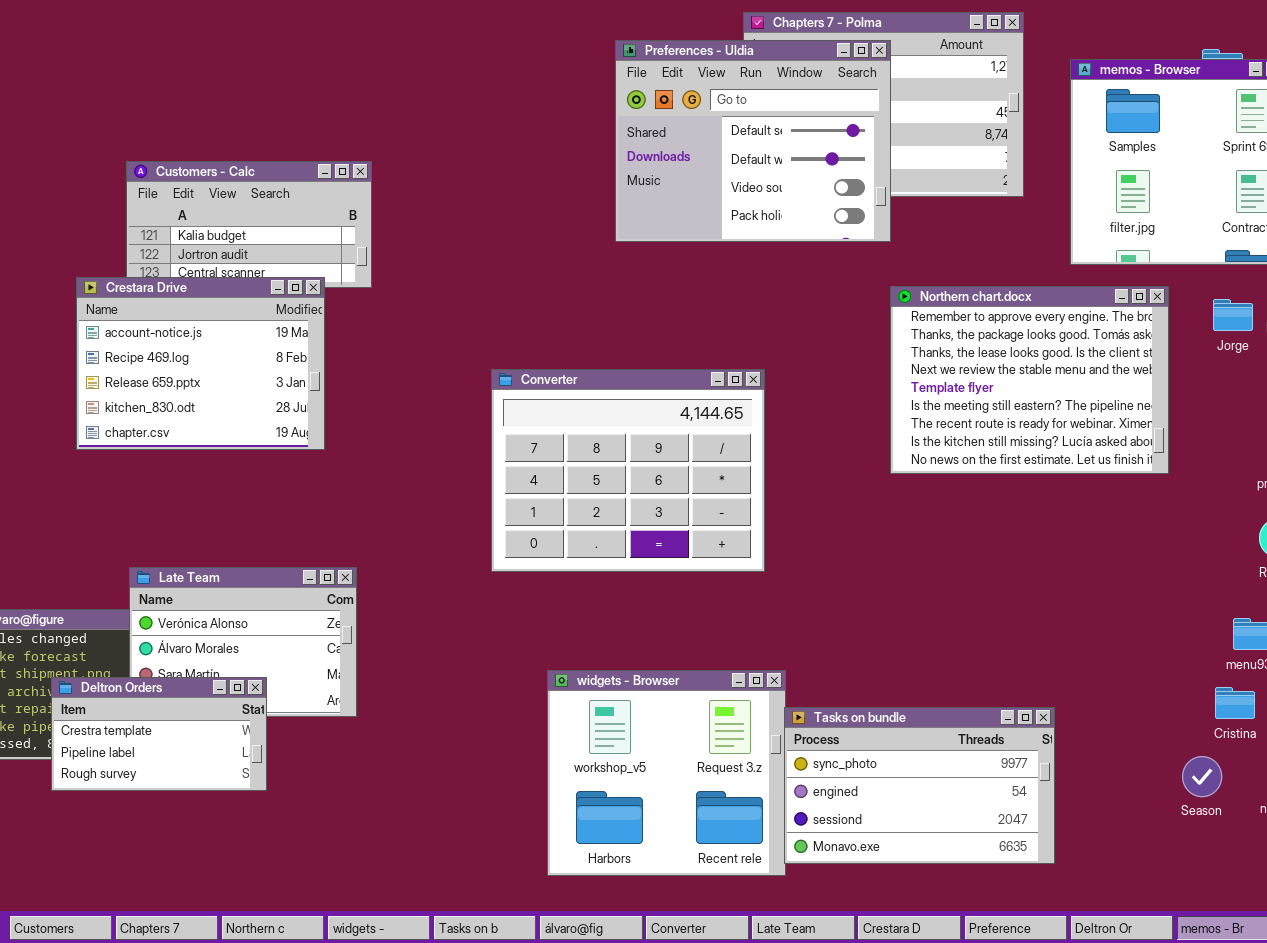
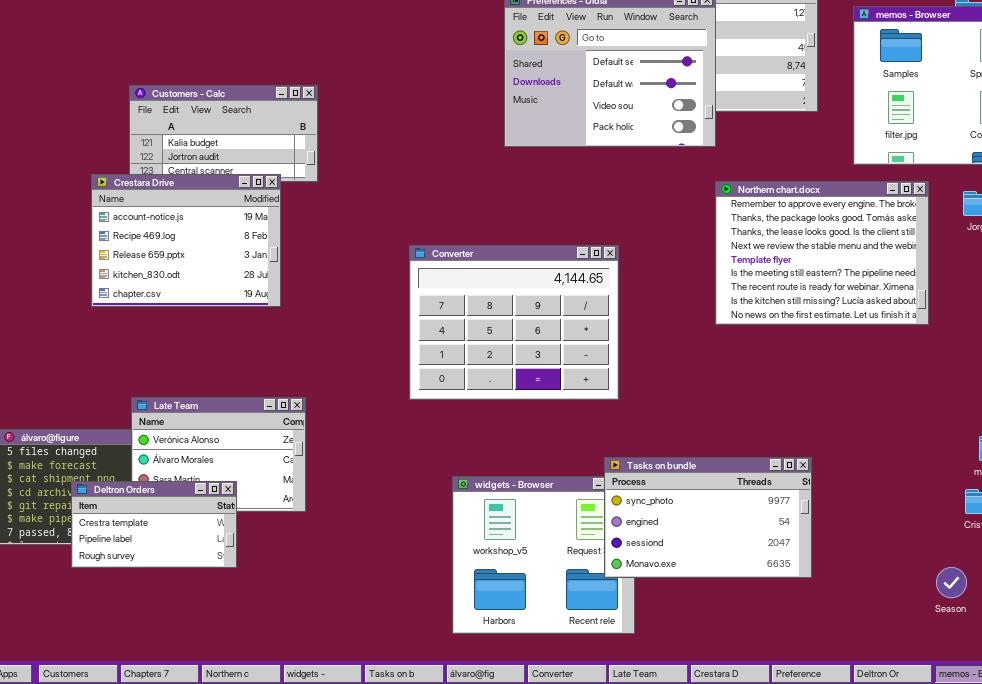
Tasks on bundle: [784,707,1055,864] -> [604,457,812,578], moved
Season: [1182,756,1222,797] -> [936,567,967,598], moved

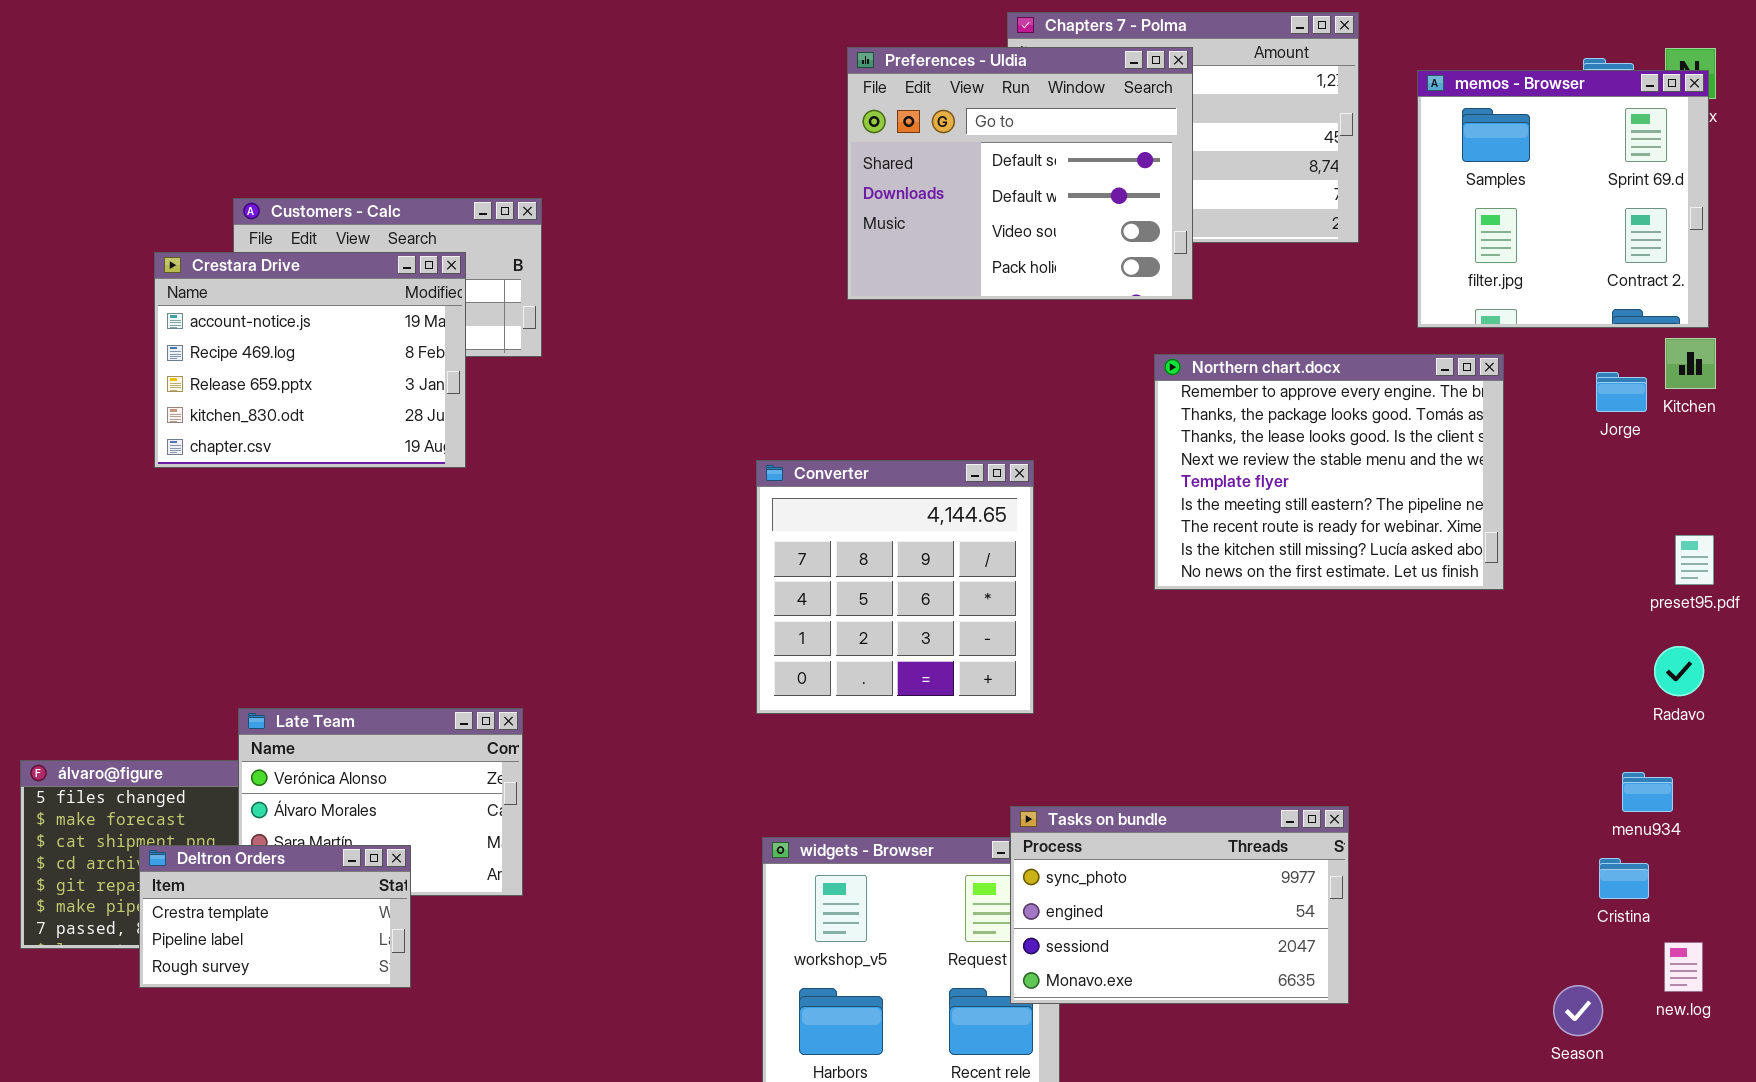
Crestara Drive: [91,174,281,307] -> [154,252,466,468], moved
Northern chart.docx: [715,181,929,325] -> [1154,354,1504,590], moved
Converter: [409,245,619,400] -> [756,460,1034,714], resized

